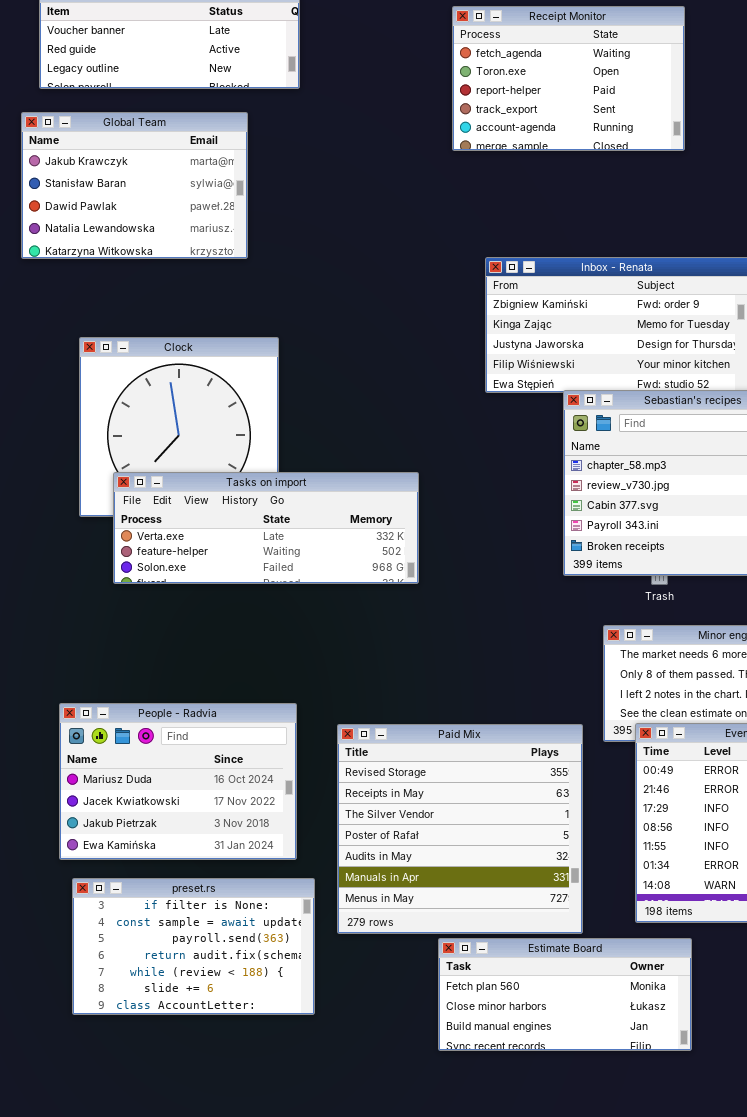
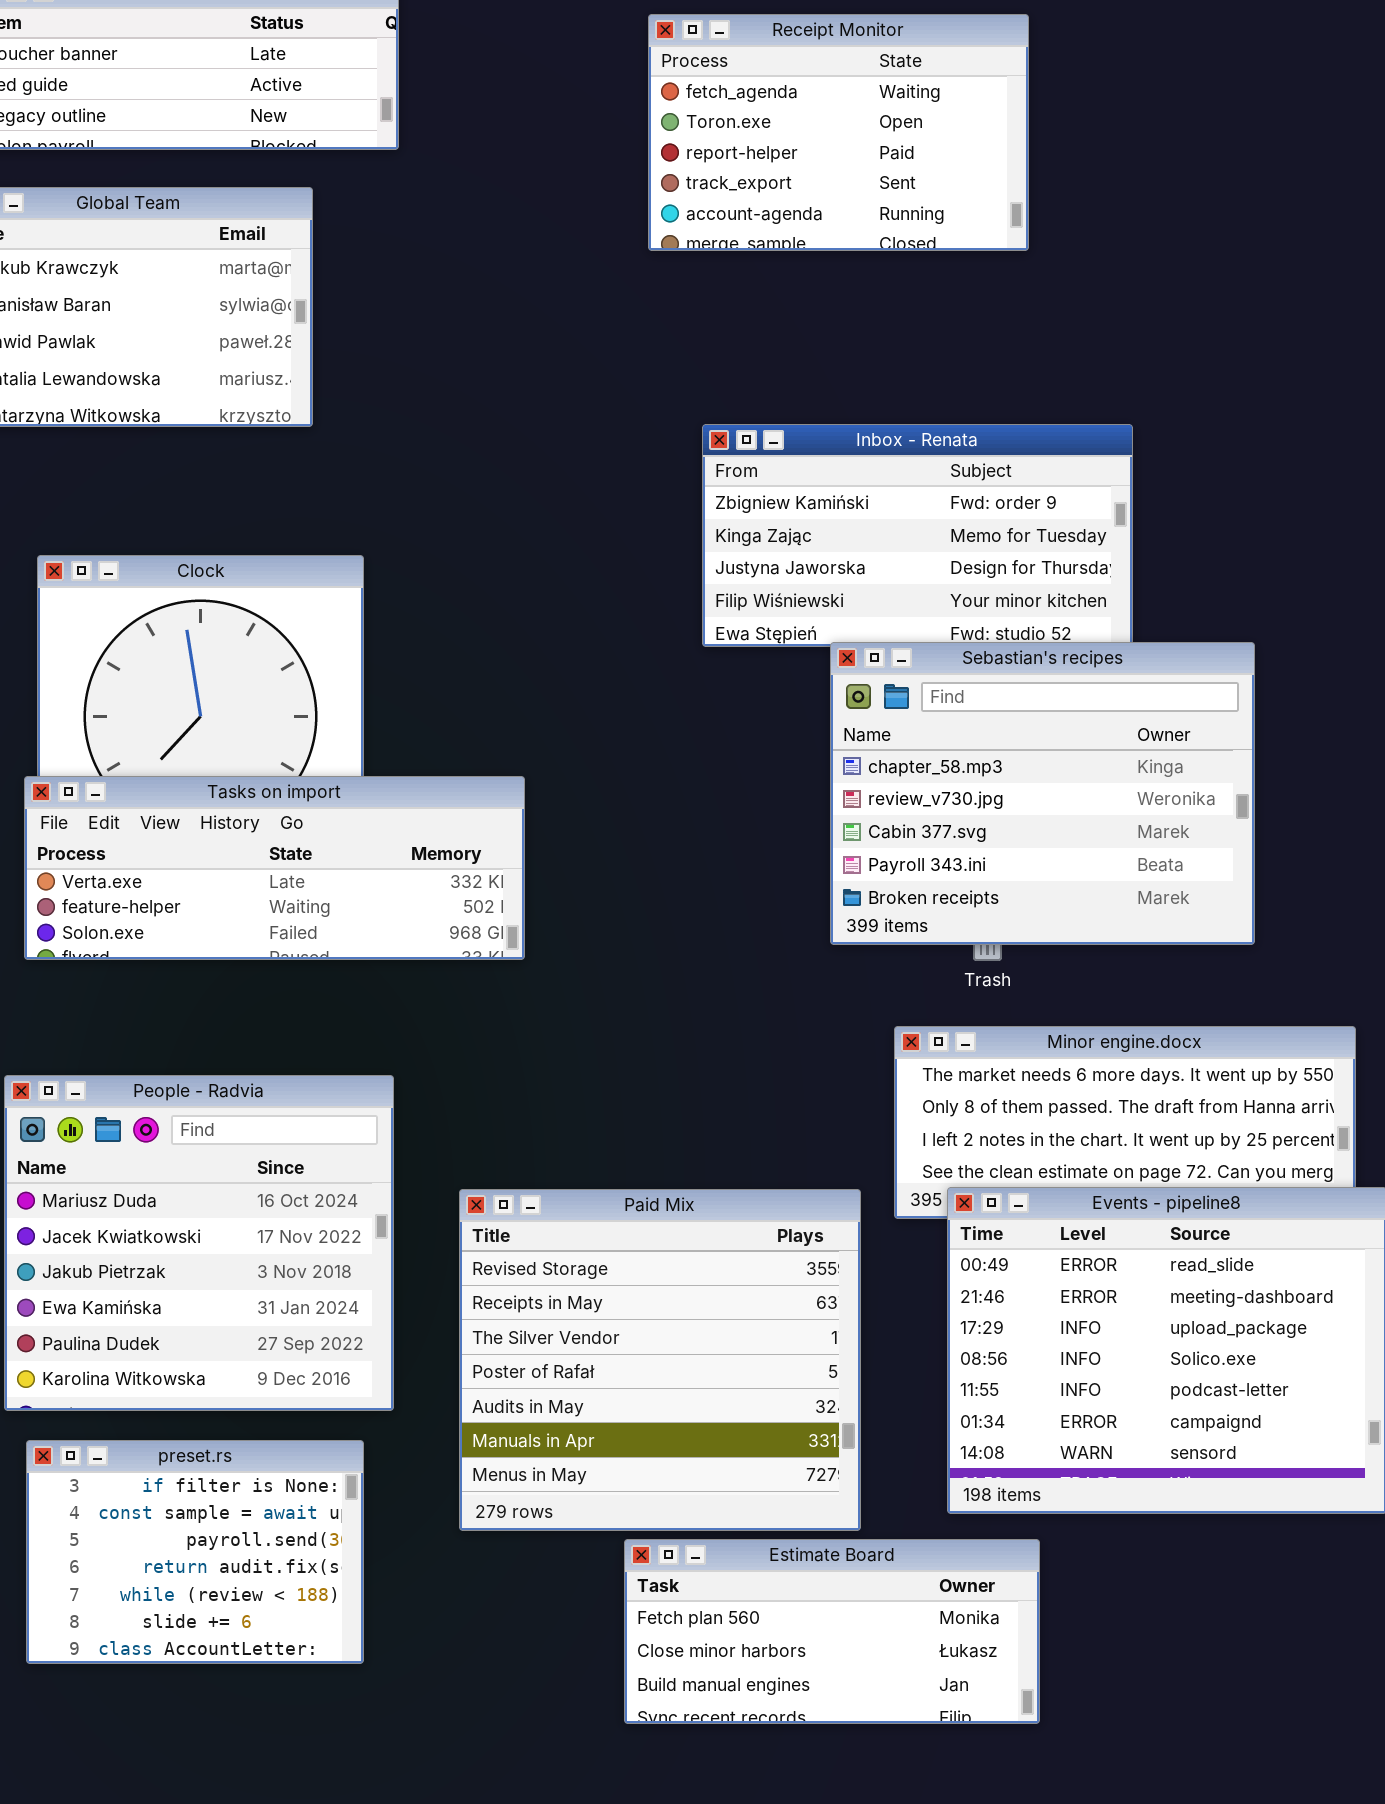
Tasks on import: [113,472,419,584] -> [24,776,525,960], moved
People - Radvia: [59,703,297,860] -> [4,1075,394,1411], resized
preset.rs: [72,878,315,1015] -> [26,1440,364,1664], resized

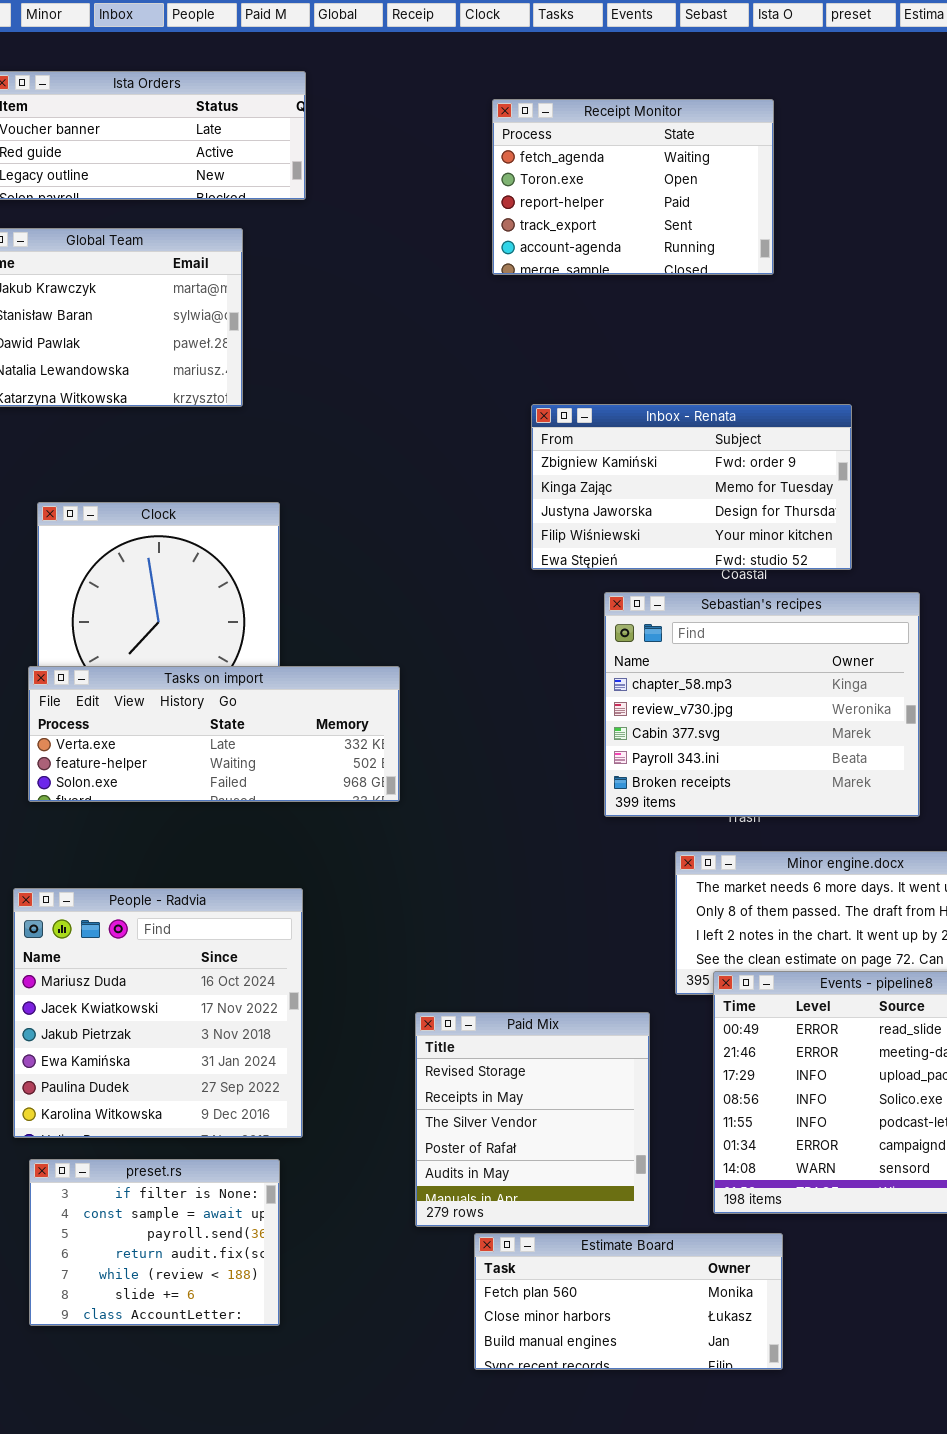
Sebastian's recipes: [830,642,1255,945] -> [604,592,920,817], moved
Paid Mix: [459,1189,861,1531] -> [415,1012,650,1227], resized

